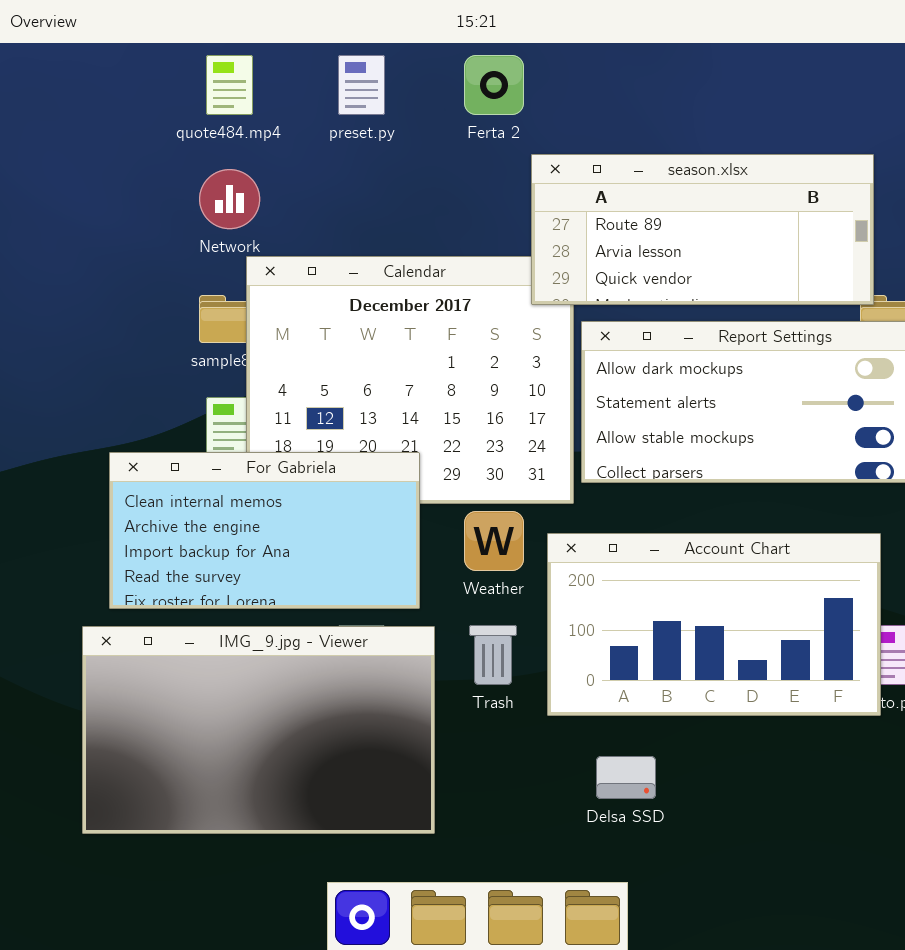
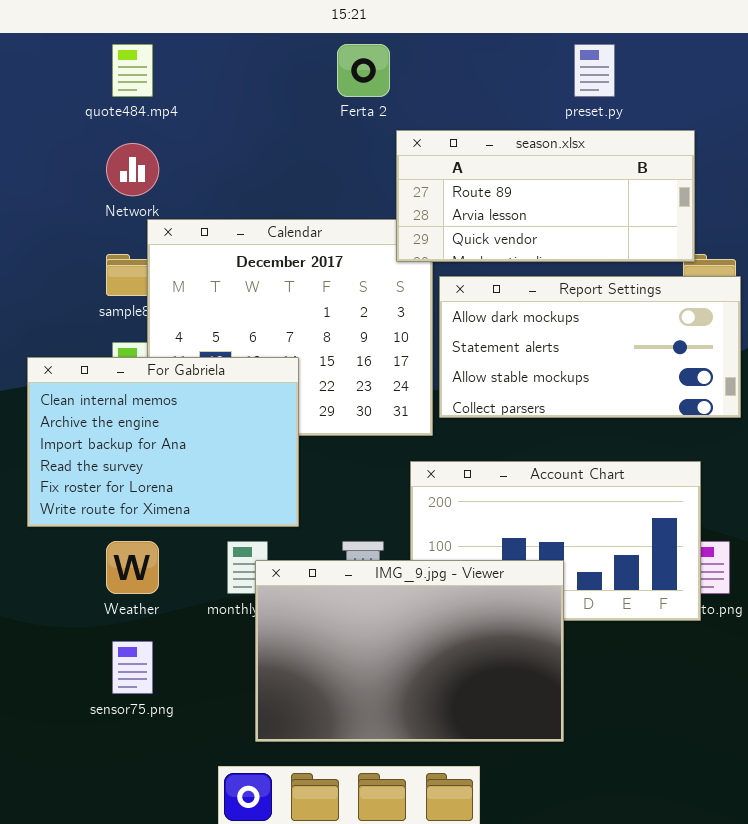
preset.py: [338,55,385,115] -> [574,44,615,97], moved
For Gabriela: [109,452,420,609] -> [27,357,299,527], resized
Weather: [464,511,524,571] -> [106,541,159,594], moved
IMG_9.jpg - Viewer: [82,626,435,834] -> [255,560,564,742], moved

